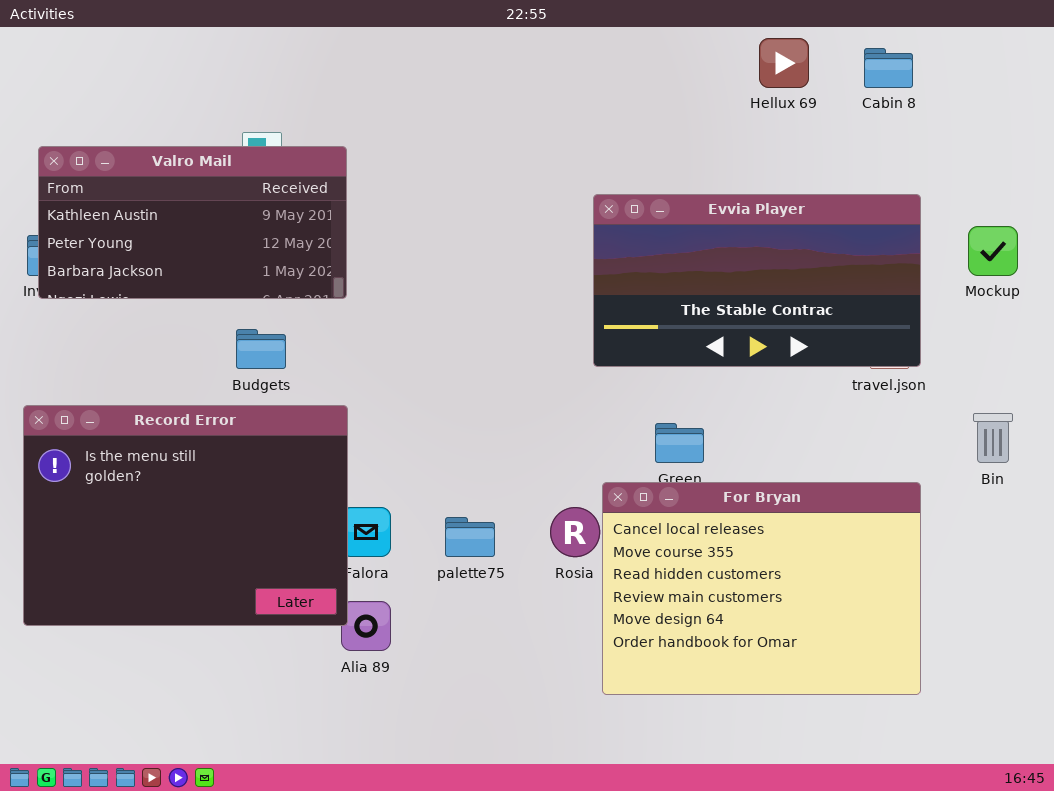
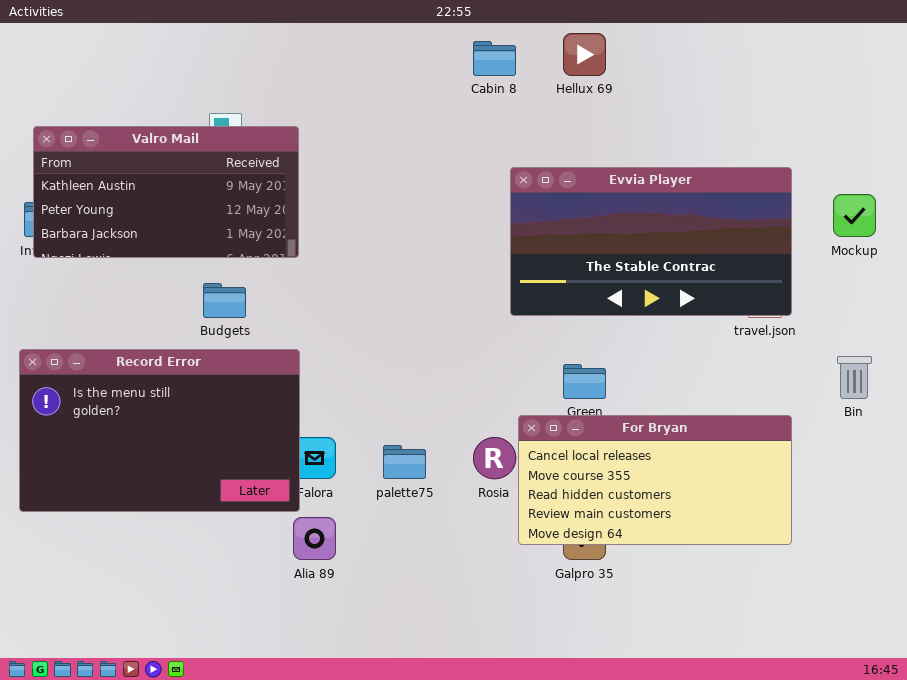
Hellux 69: [759,38,809,88] -> [563,33,606,76], moved
Cabin 8: [864,48,913,88] -> [473,41,516,76], moved
Record Error: [23,405,348,626] -> [19,349,300,512], resized
For Bryan: [602,482,921,695] -> [518,415,792,545], resized

